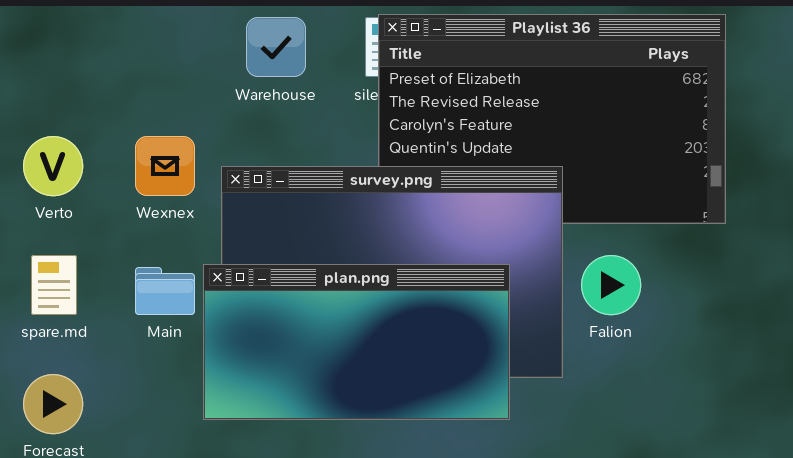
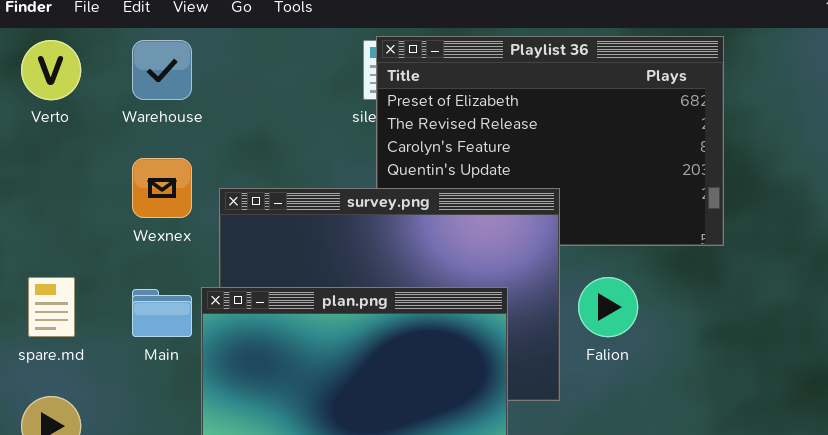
Warehouse: [246,17,306,77] -> [132,40,192,100], moved
Verto: [23,136,83,196] -> [21,40,81,100], moved

